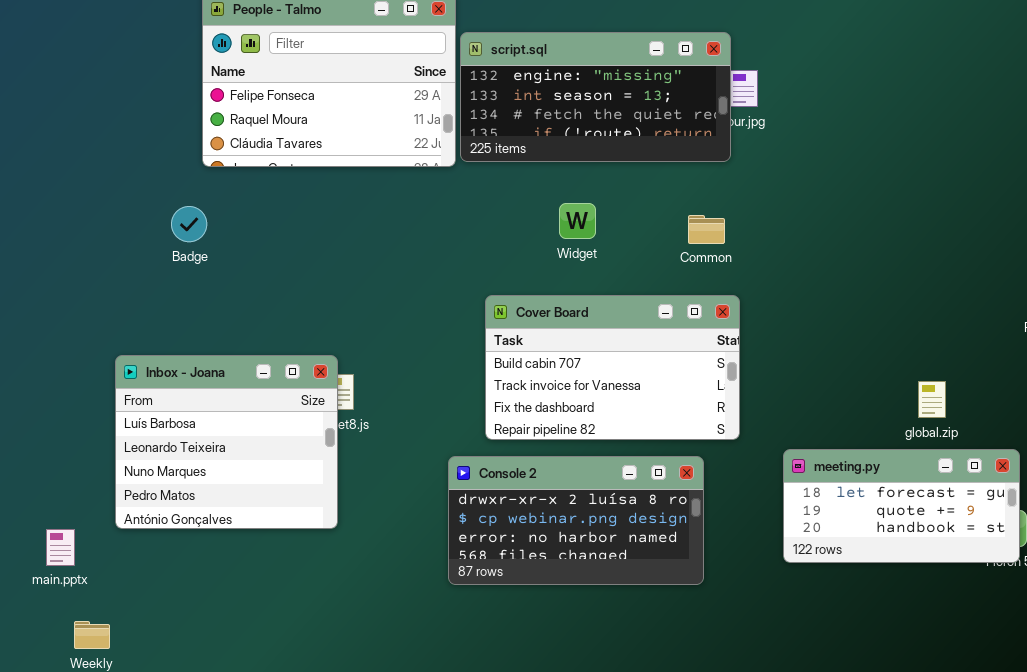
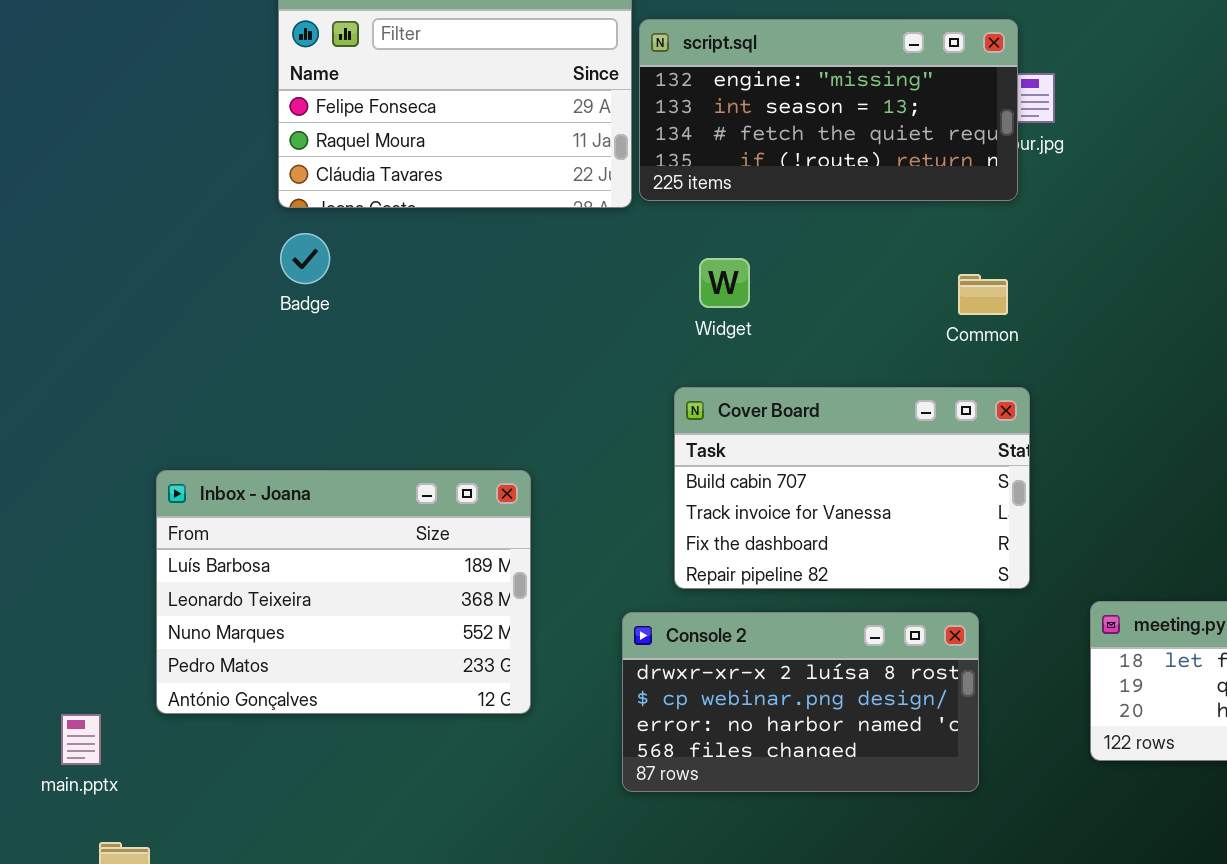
Widget: [559,203,596,239] -> [699,258,750,308], moved
Badge: [171,206,207,242] -> [280,233,330,284], moved
Inbox - Joana: [115,355,338,529] -> [156,470,531,714], resized

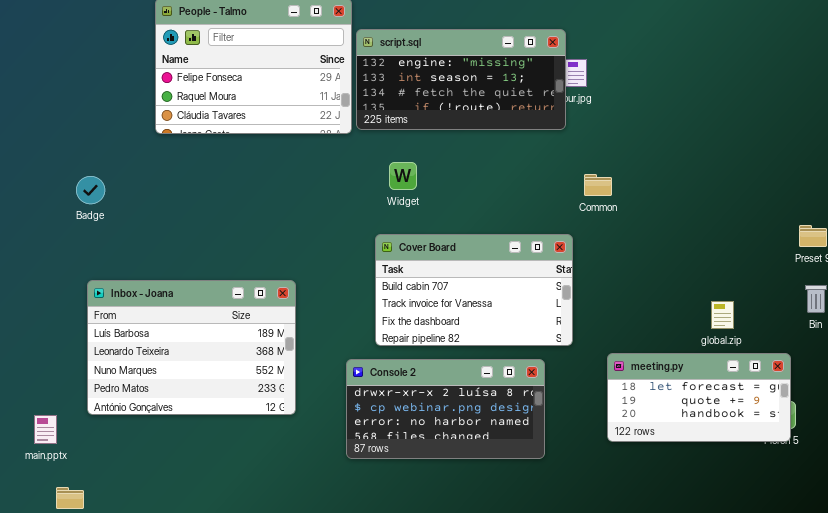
Badge: [280,233,330,284] -> [76,176,105,204], moved
Common: [958,274,1008,315] -> [584,174,612,196], moved

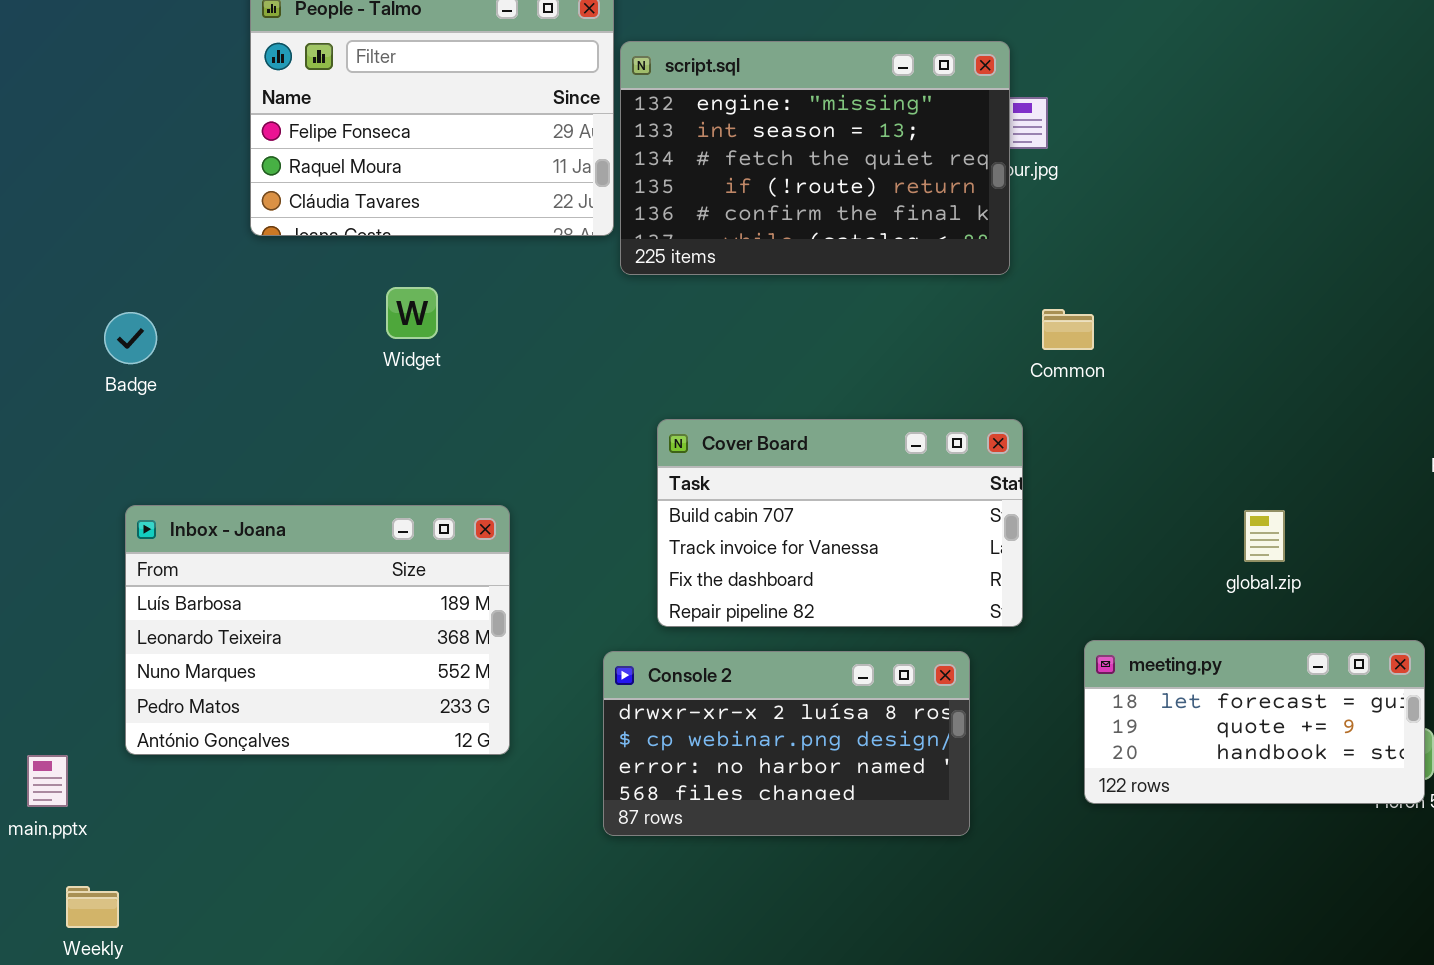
script.sql: [356,29,566,130] -> [620,41,1010,275], resized
Widget: [389,162,417,190] -> [386,287,438,339], moved
global.zip: [711,301,734,329] -> [1244,510,1285,562], moved

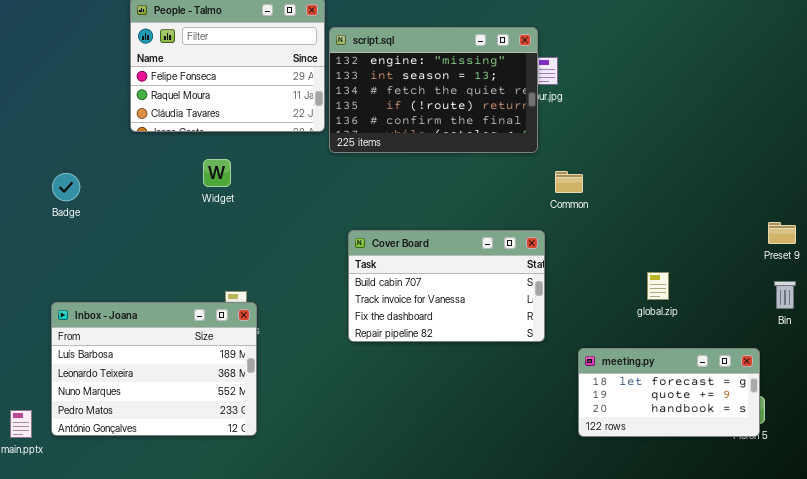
Inbox - Joana: [125,505,510,755] -> [51,302,257,436], moved
global.zip: [1244,510,1285,562] -> [647,272,669,300], moved
Console 2: [603,651,970,836] -> none, closed

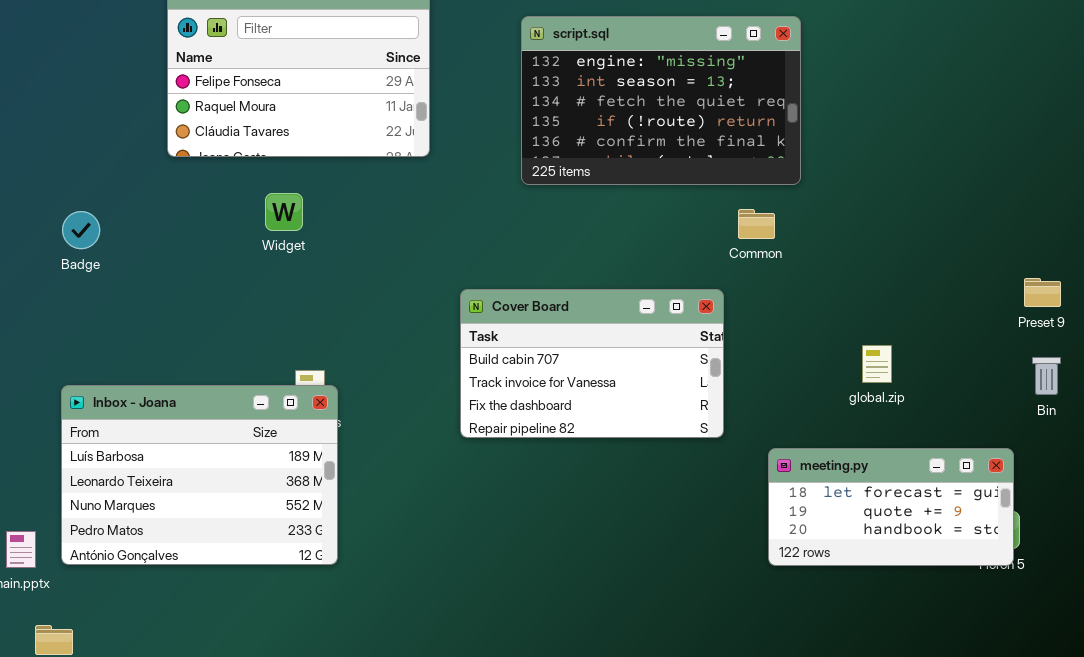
script.sql: [329,27,538,153] -> [521,16,801,185], moved

